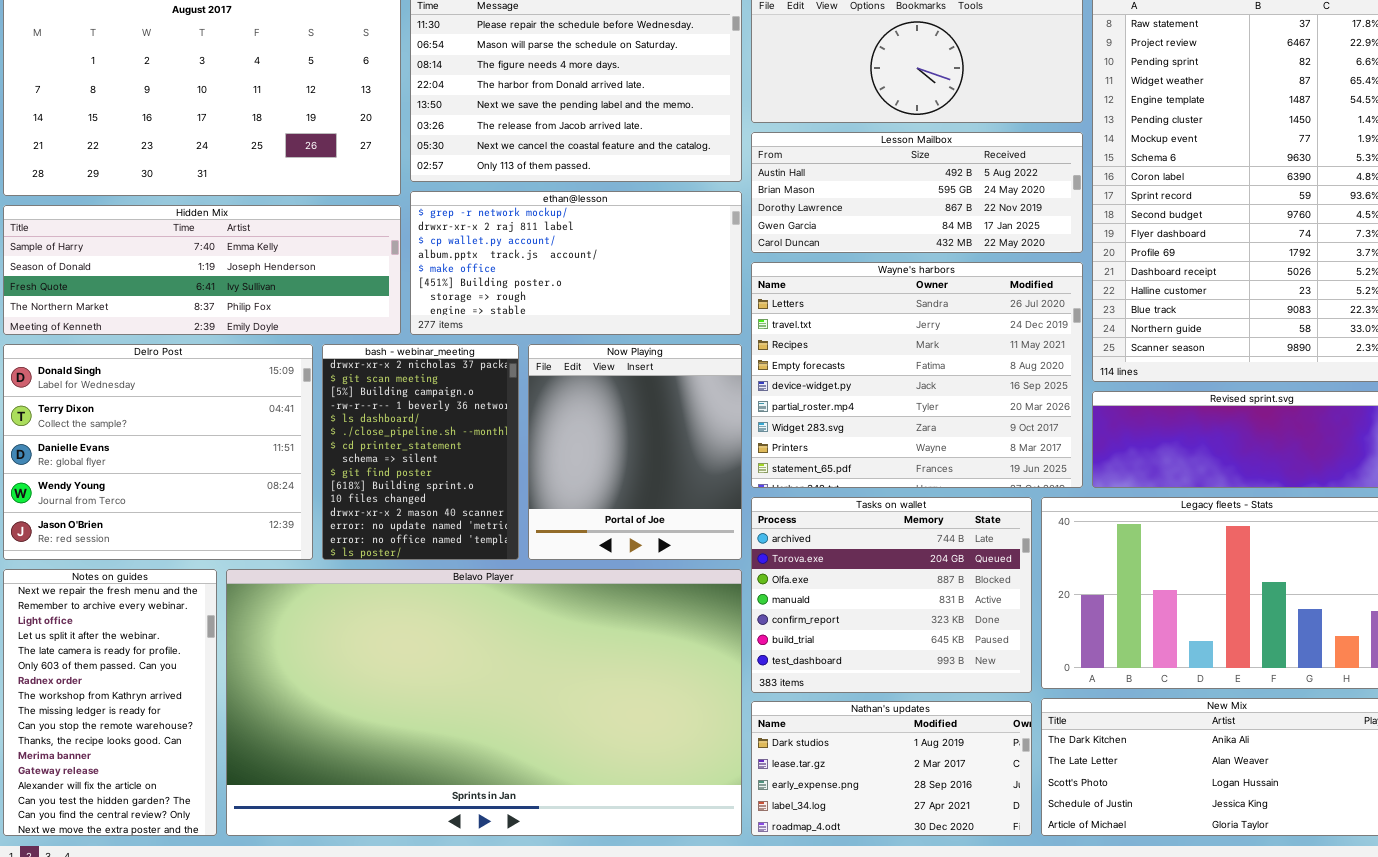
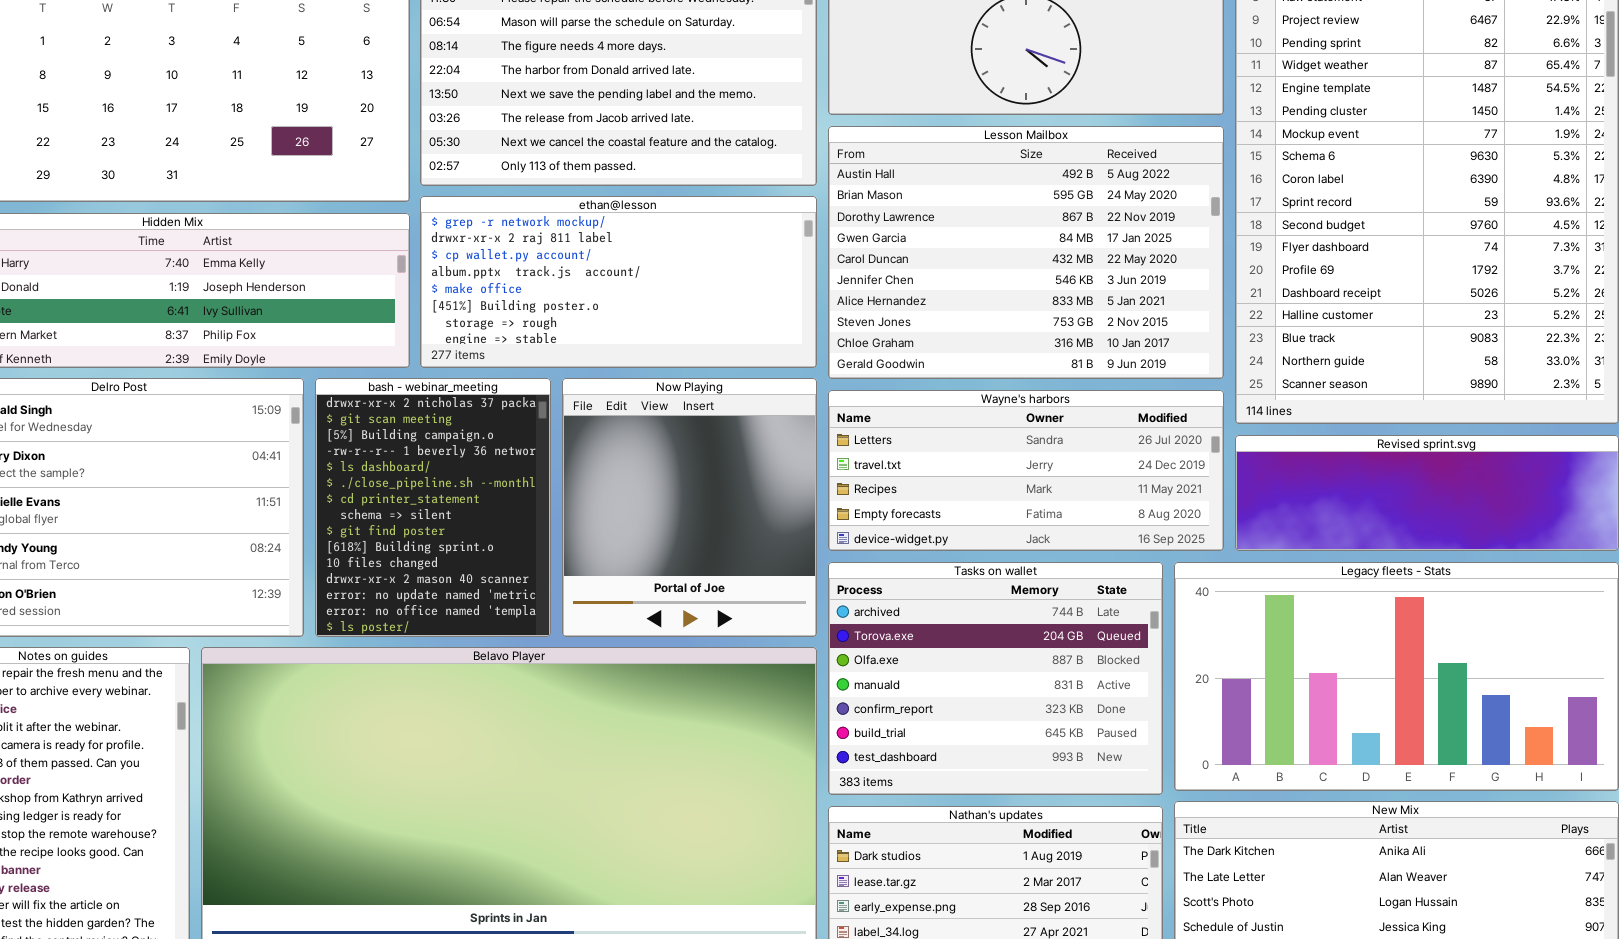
Lesson Mailbox: [751,132,1083,253] -> [828,126,1224,379], resized
Wayne's harbors: [751,262,1083,488] -> [828,390,1224,551], resized

